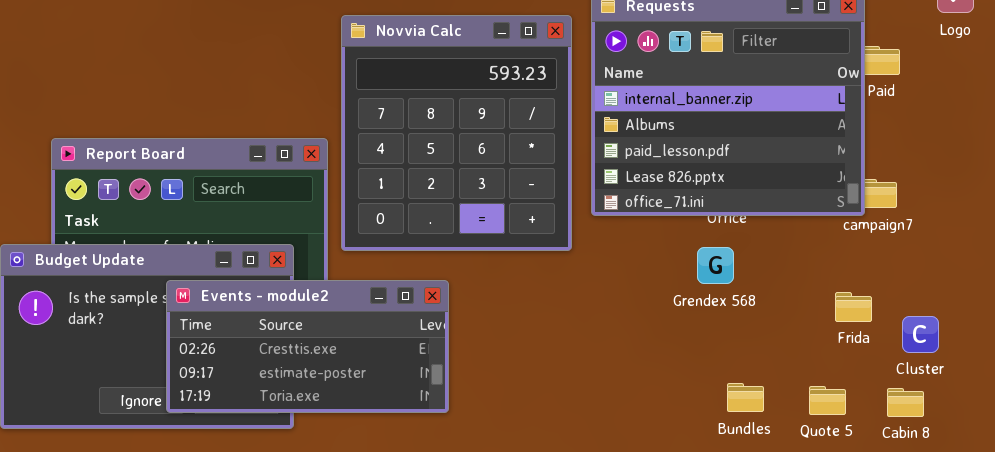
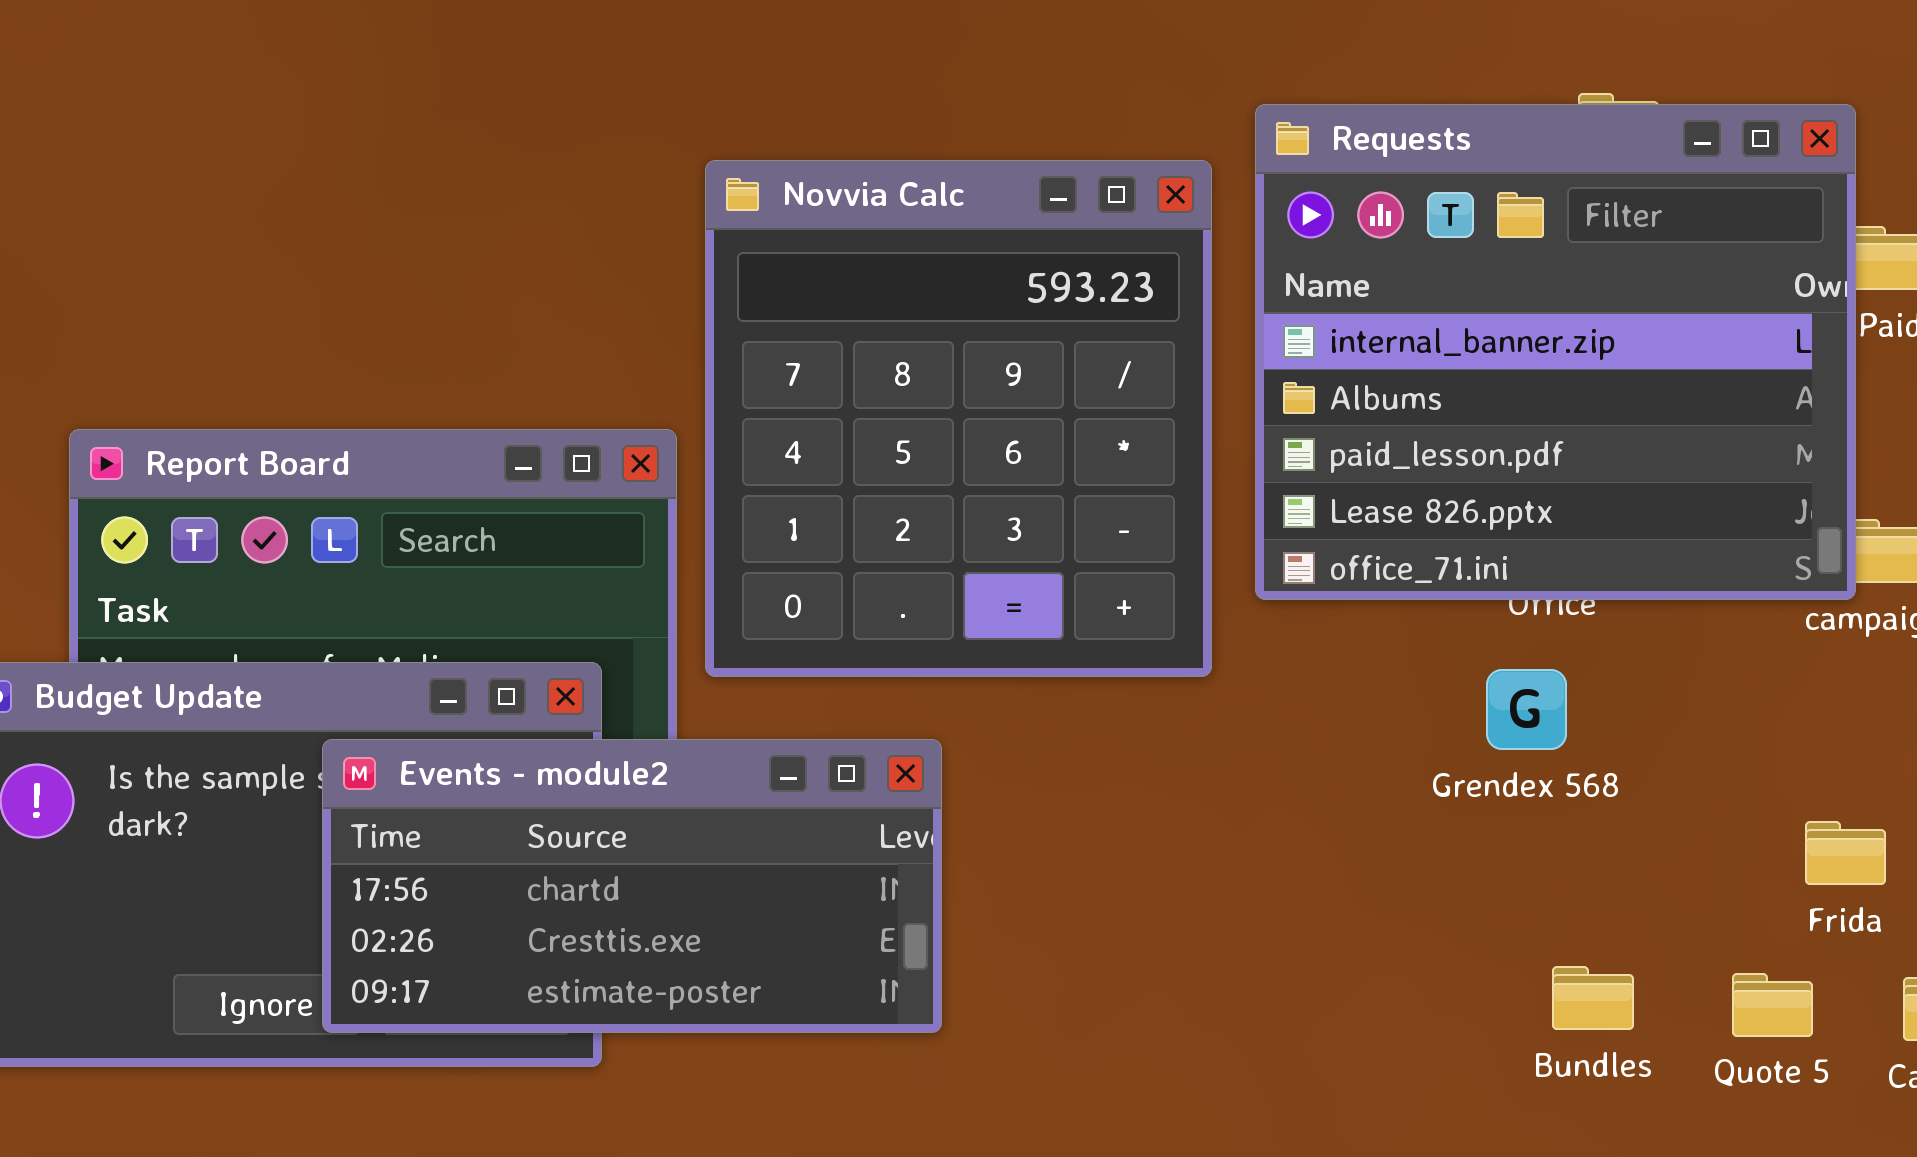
Events - module2: [166,280,449,413] -> [322,739,942,1033], scrolled up 1 row
Frida: [835,292,872,322] -> [1805,821,1886,885], moved

